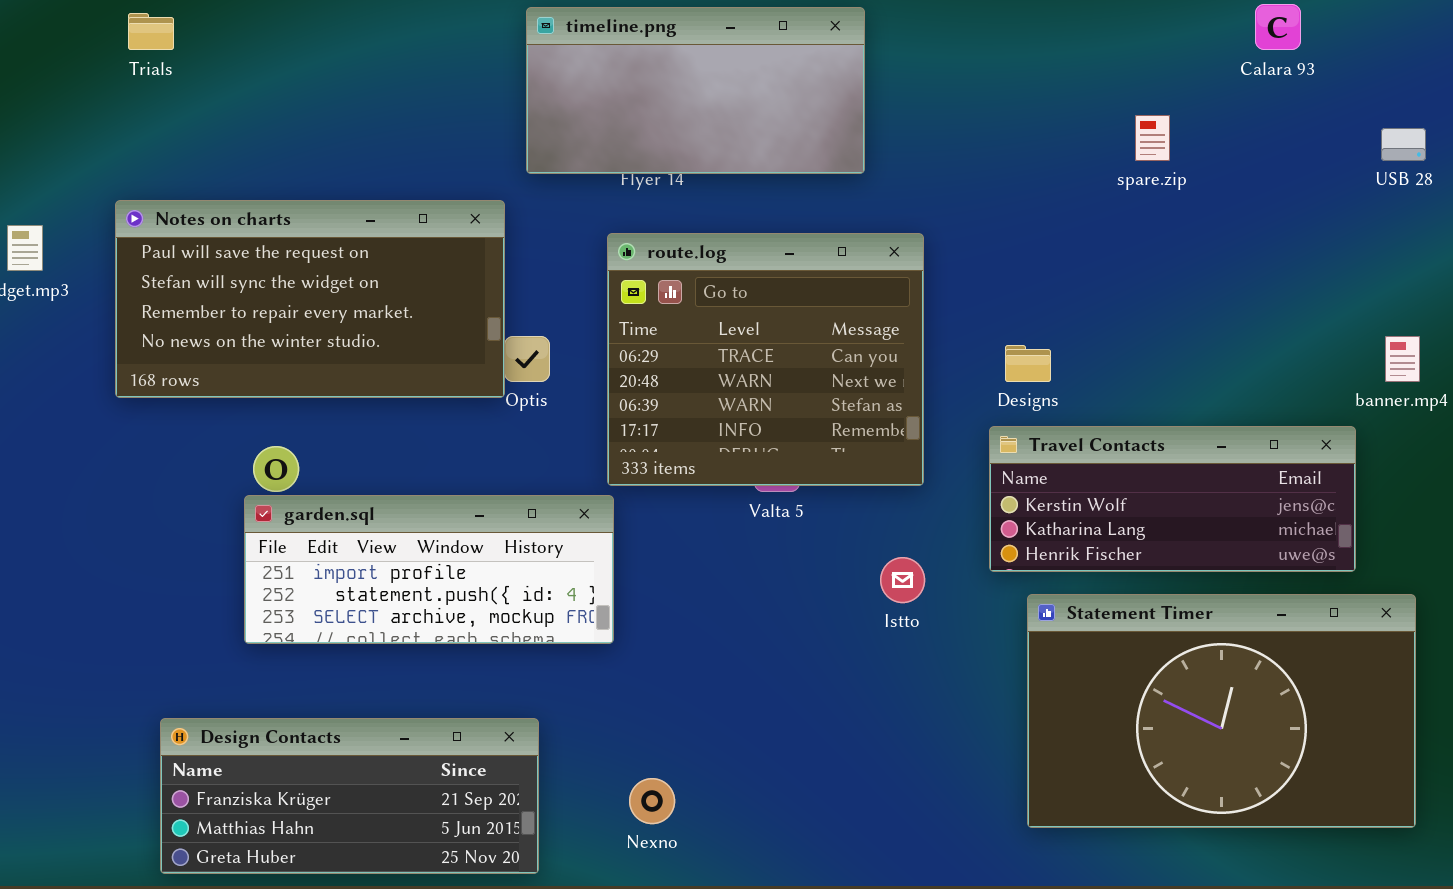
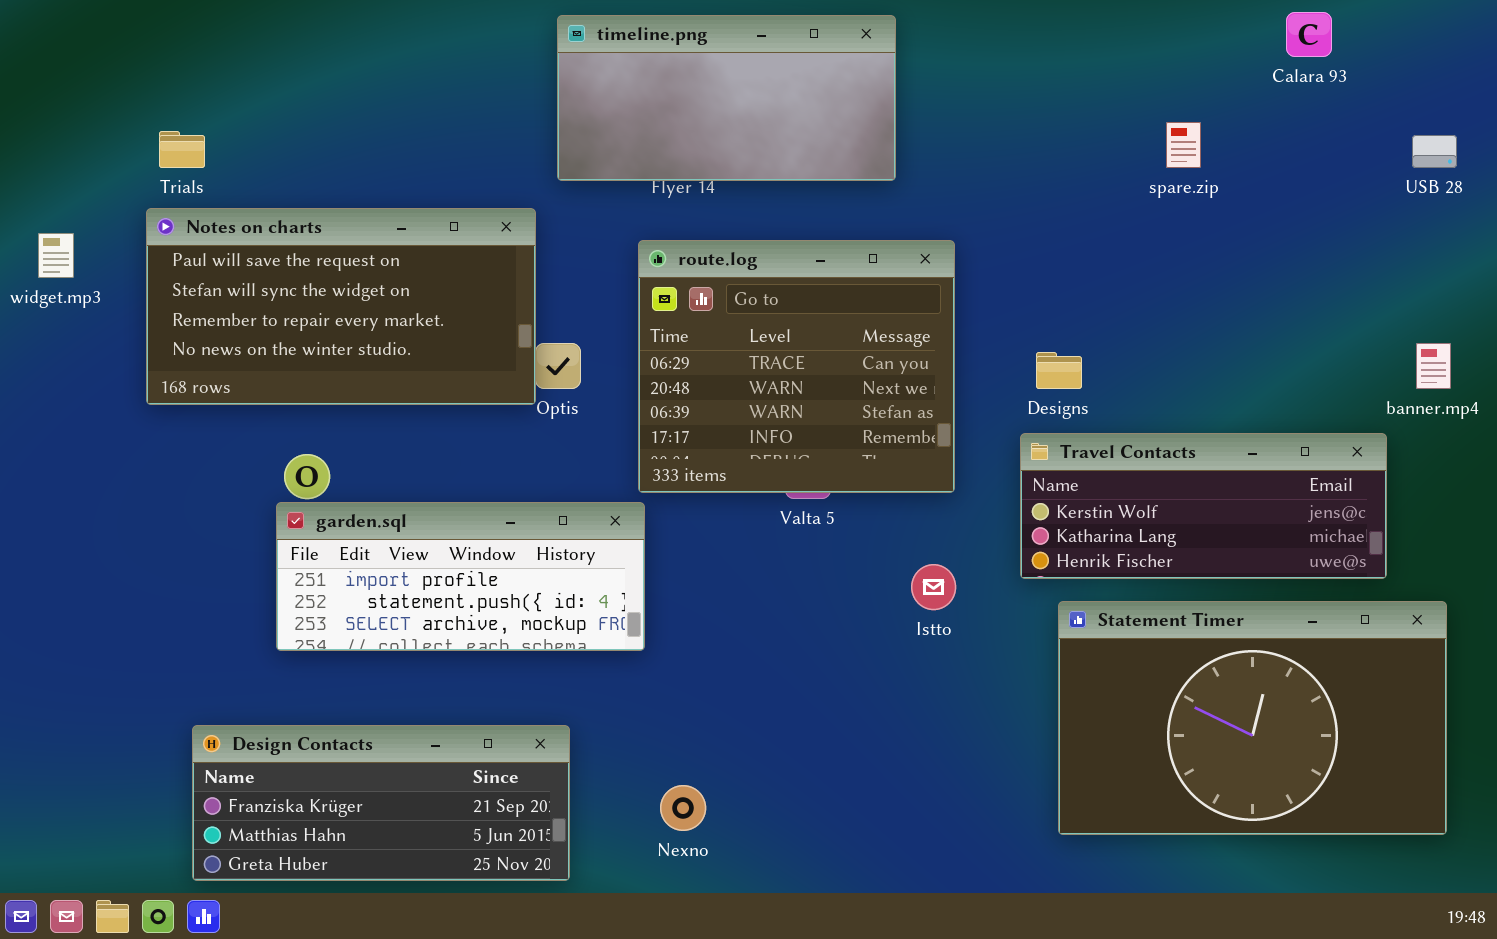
Trials: [128,13,174,50] -> [159,131,205,168], moved

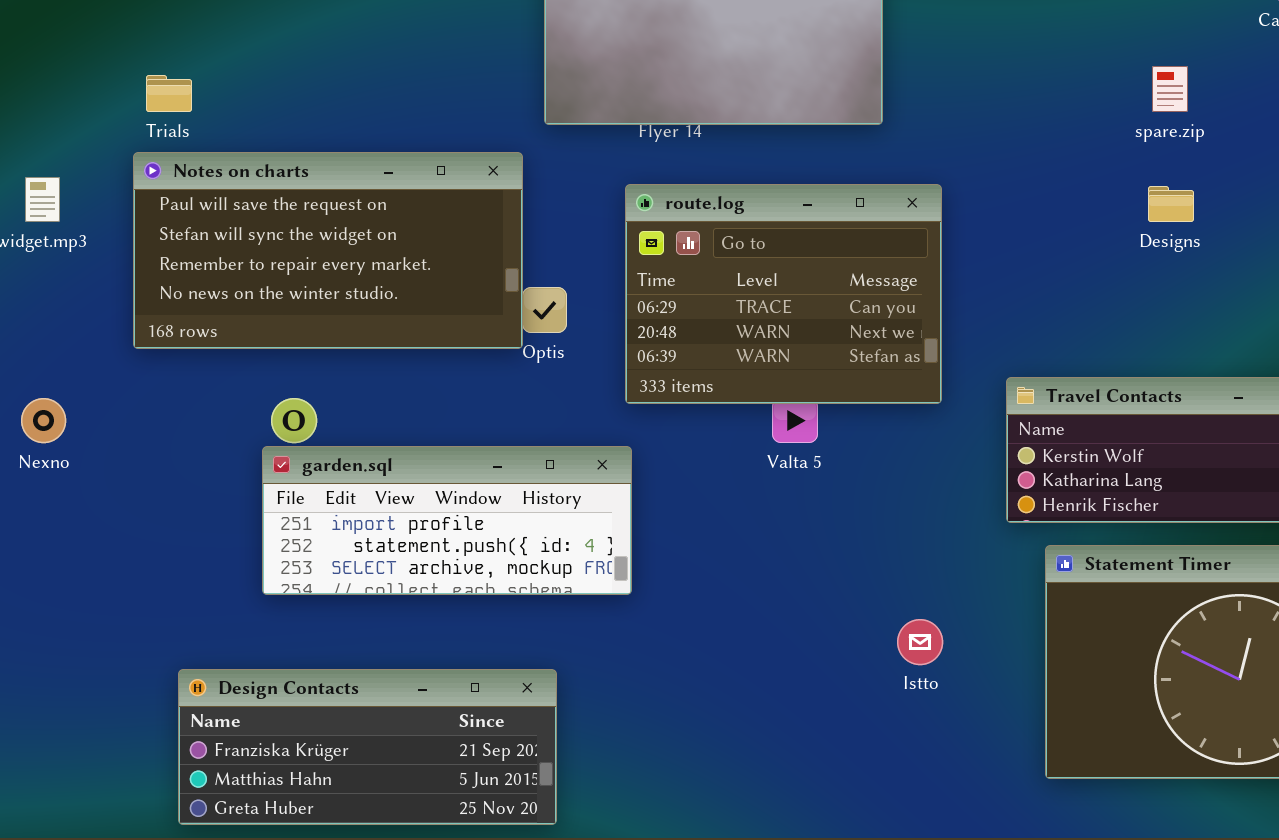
route.log: [638,240,955,493] -> [625,184,942,404], resized
Designs: [1036,352,1082,389] -> [1148,186,1194,222], moved
Istto: [911,564,956,610] -> [897,619,943,665], moved
Nexno: [660,785,706,831] -> [21,398,66,443], moved

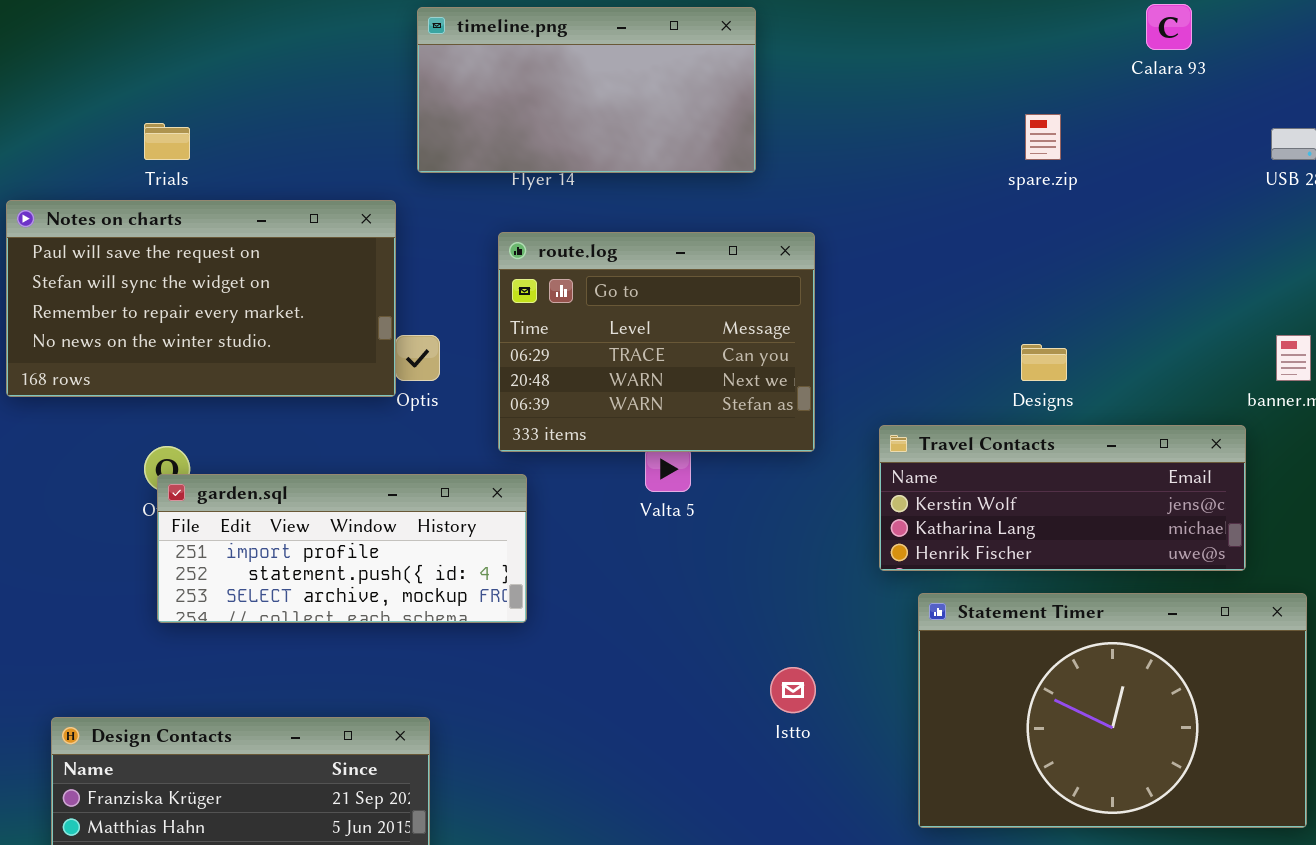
Trials: [146,75,192,112] -> [144,123,190,160], moved
Designs: [1148,186,1194,222] -> [1021,344,1067,381], moved
garden.sql: [262,446,632,595] -> [157,474,527,623], moved

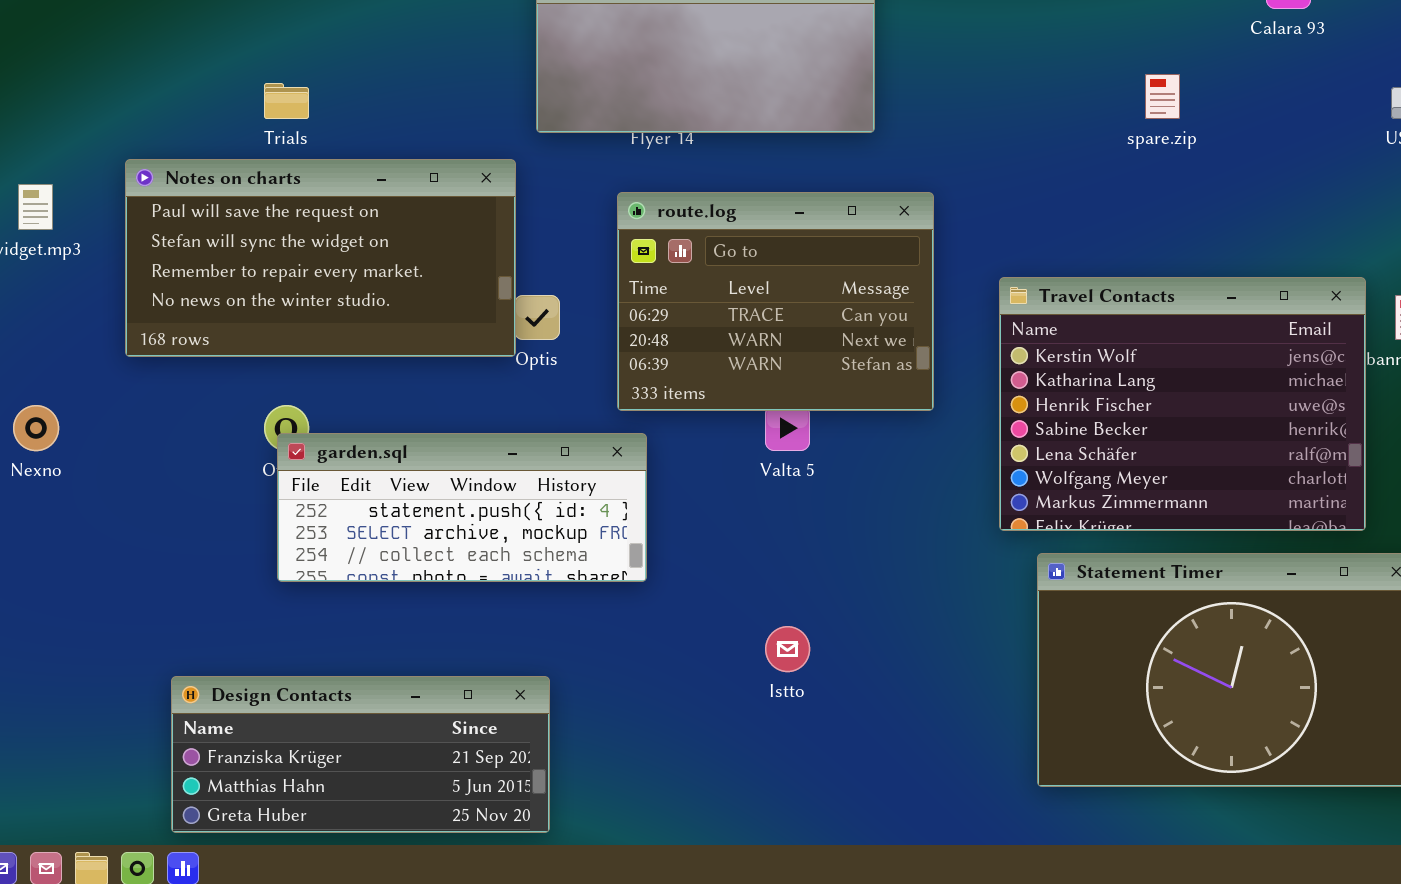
Travel Contacts: [879,425,1246,571] -> [999,277,1366,531], resized
garden.sql: [157,474,527,623] -> [277,433,647,582], scrolled down 1 row
Istto: [770,667,816,713] -> [765,626,810,672], moved

